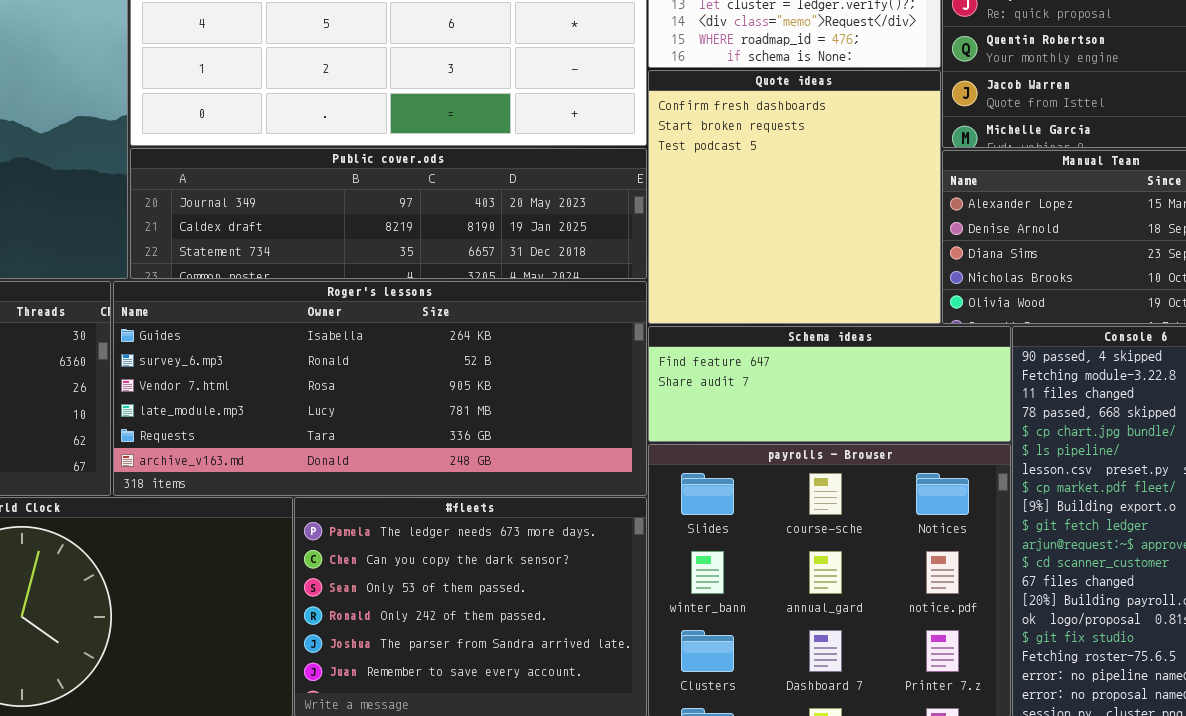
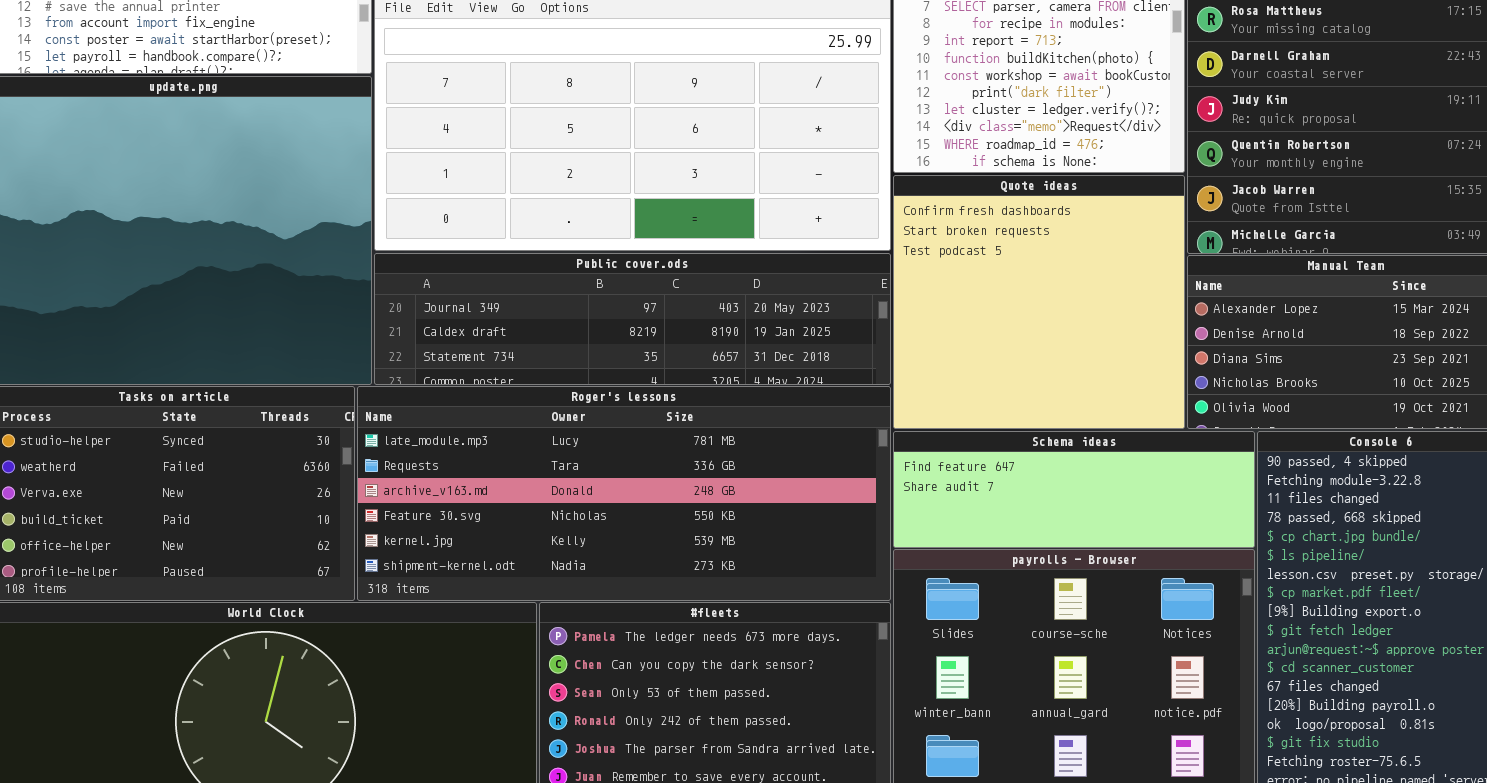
Roger's lessons: [113,281,647,496] -> [357,386,891,601], scrolled down 3 rows

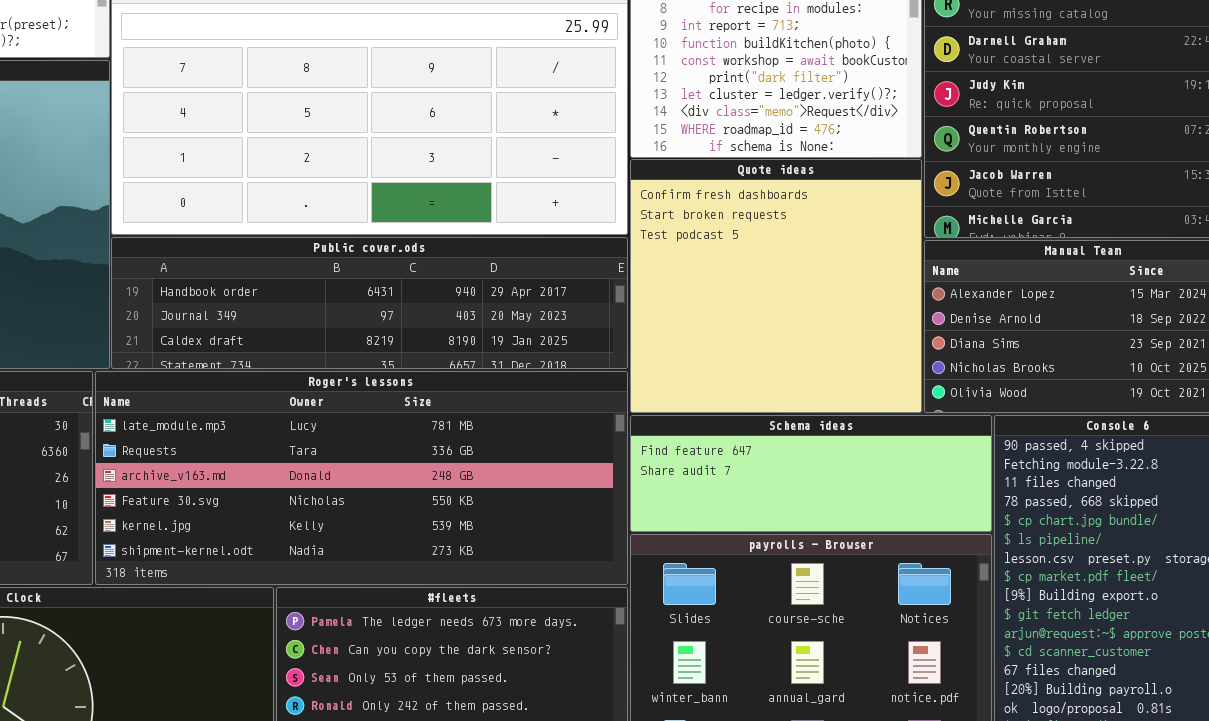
Public cover.ods: [374,253,891,385] -> [111,237,628,369], scrolled up 1 row

